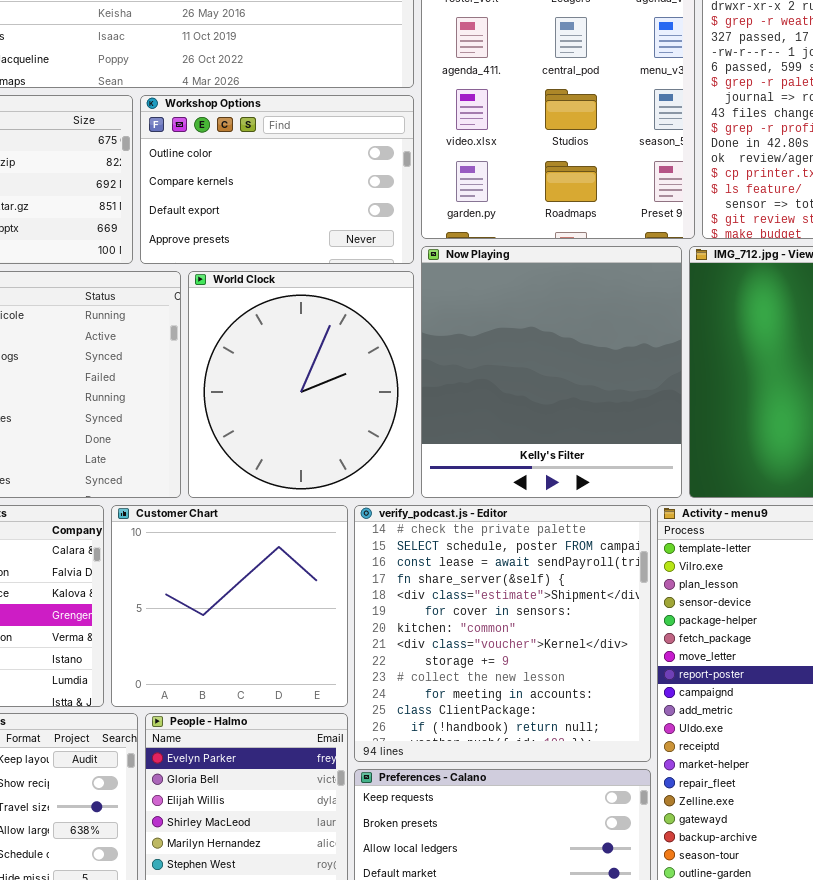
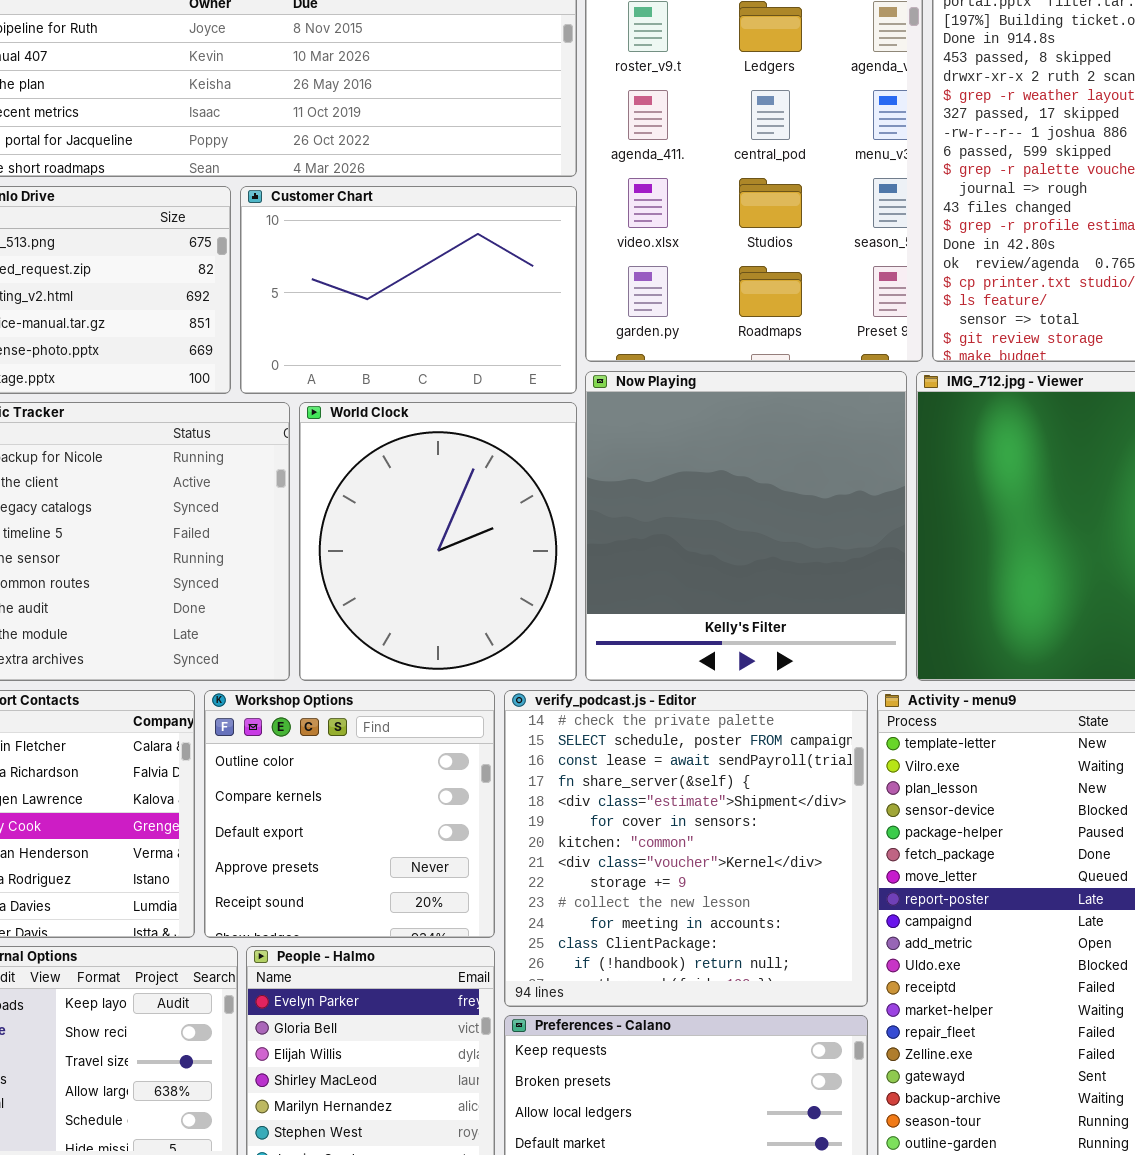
Workshop Options: [140,95,414,264] -> [204,690,495,938], moved, resized
Customer Chart: [111,505,348,707] -> [240,186,577,394], moved, resized

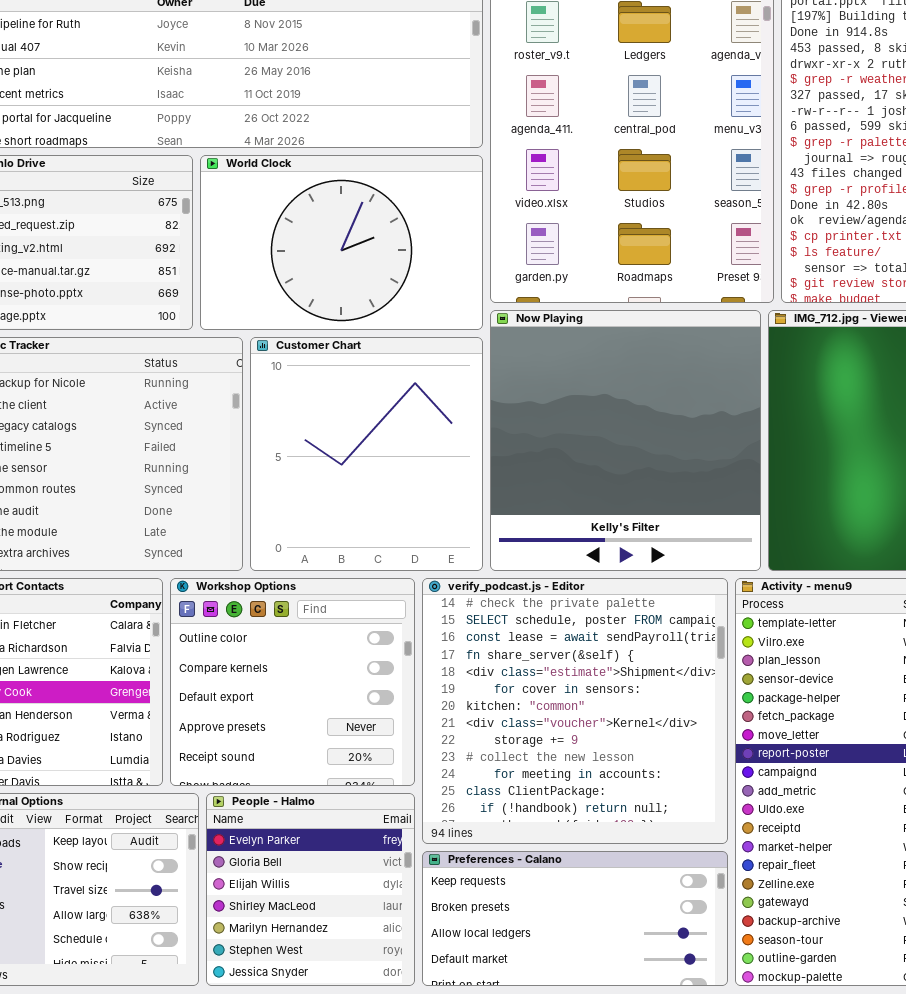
Customer Chart: [240,186,577,394] -> [250,337,483,571], moved, resized
World Clock: [299,402,577,681] -> [200,155,483,330], moved, resized

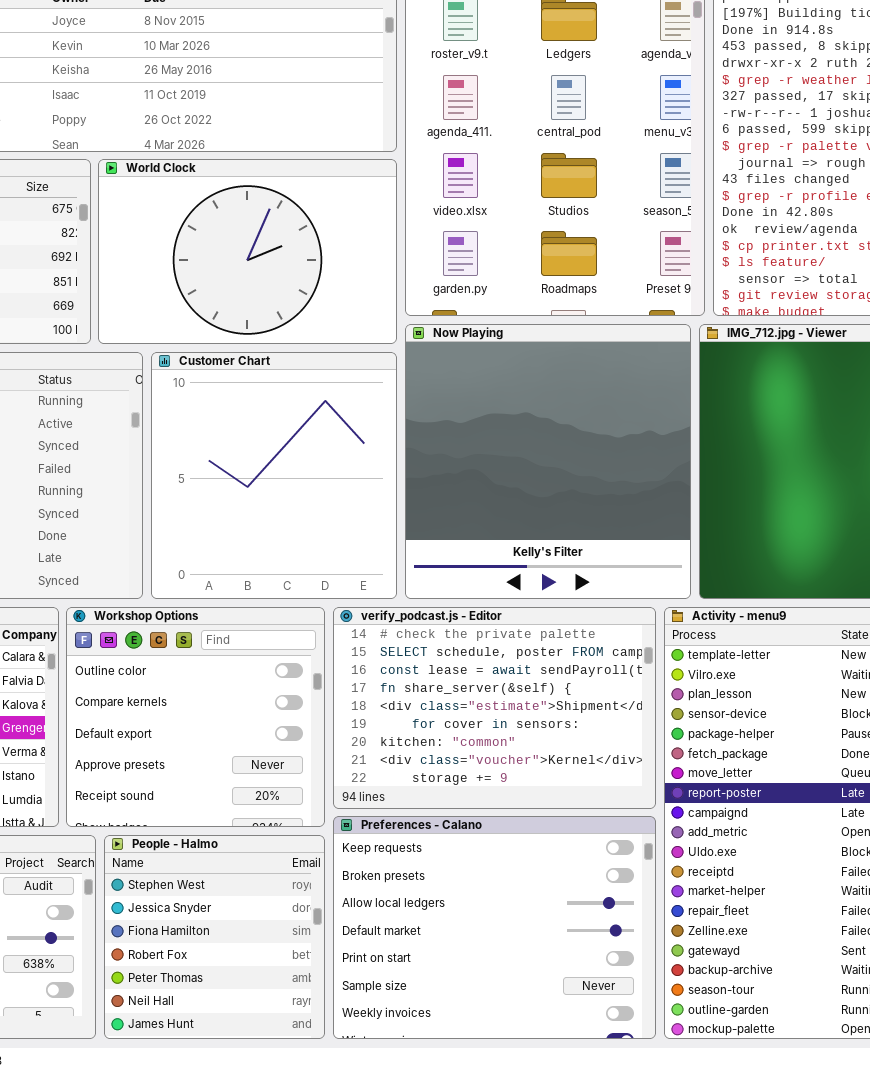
verify_podcast.js - Editor: [422,578,728,844] -> [333,607,656,809], resized
People - Halmo: [206,793,415,986] -> [104,835,325,1039], scrolled down 5 rows
Preferences - Calano: [422,851,728,986] -> [333,816,656,1039], resized

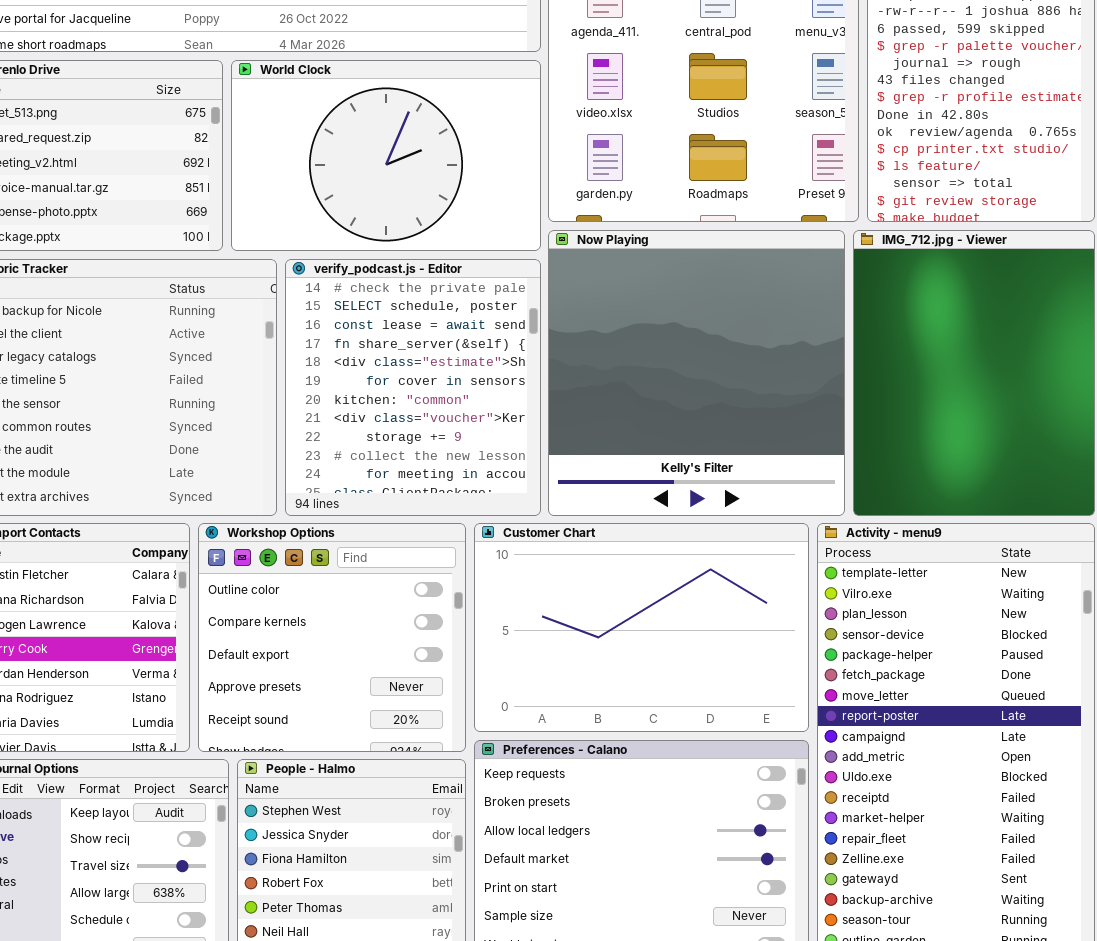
Customer Chart: [151,352,397,599] -> [474,523,809,732], moved, resized
verify_podcast.js - Editor: [333,607,656,809] -> [285,259,541,516], moved, resized

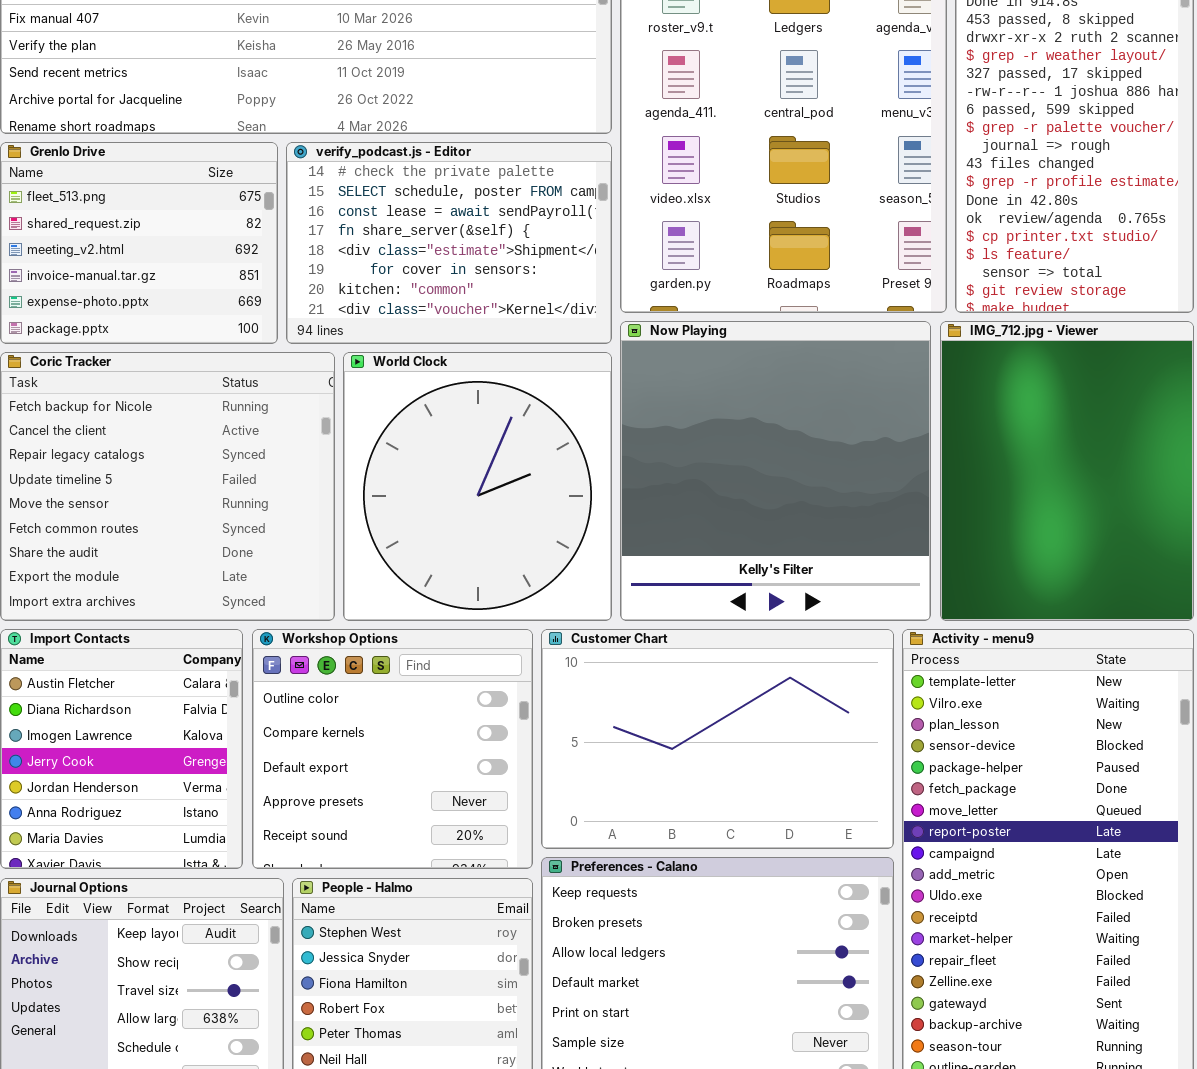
World Clock: [231,60,541,251] -> [343,352,612,621], moved, resized
verify_podcast.js - Editor: [285,259,541,516] -> [286,142,612,344], moved, resized

